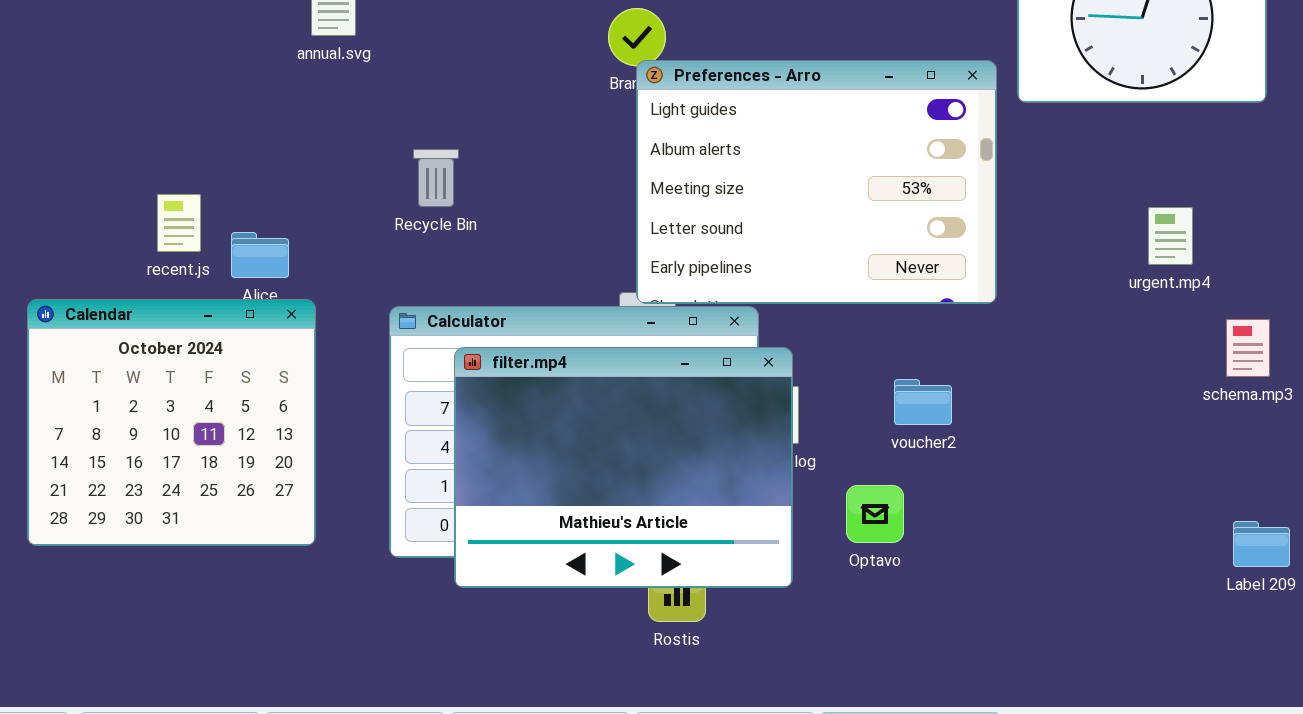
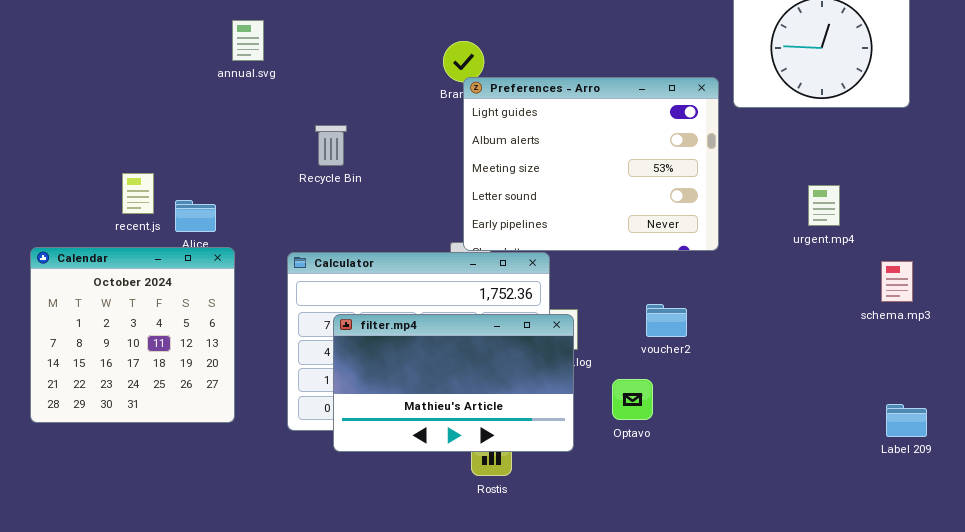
Recycle Bin: [413,149,459,207] -> [315,125,347,166], moved
urgent.mp4: [1148,207,1193,265] -> [808,185,840,226], moved
filter.mp4: [454,347,793,588] -> [333,314,574,452], resized

